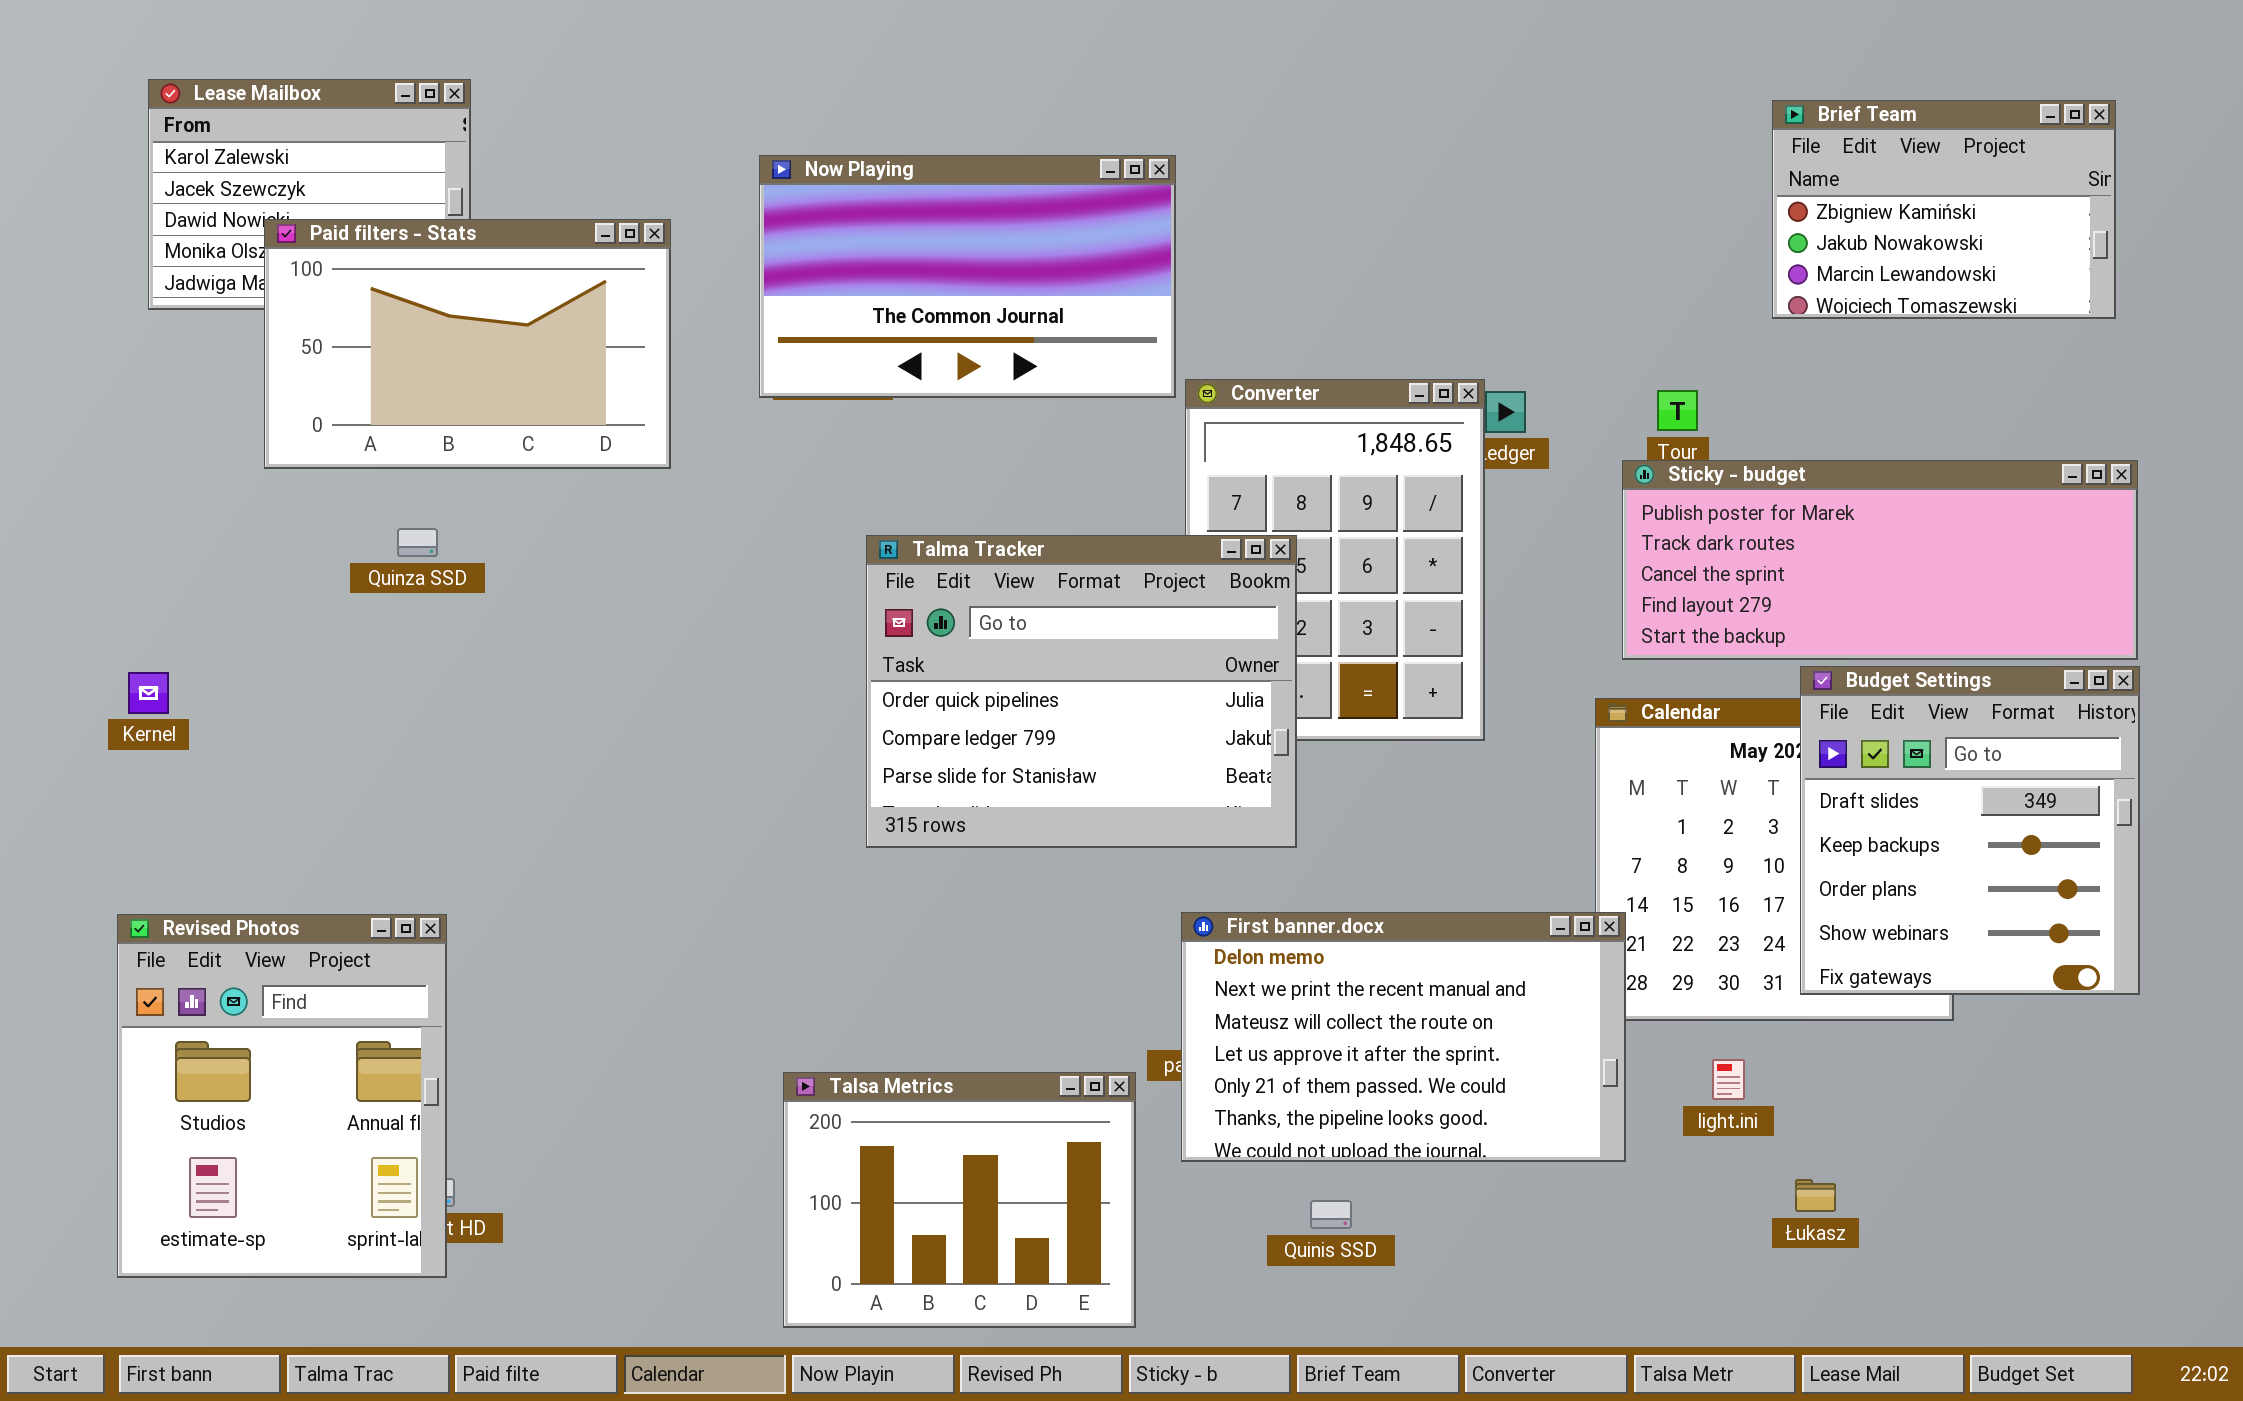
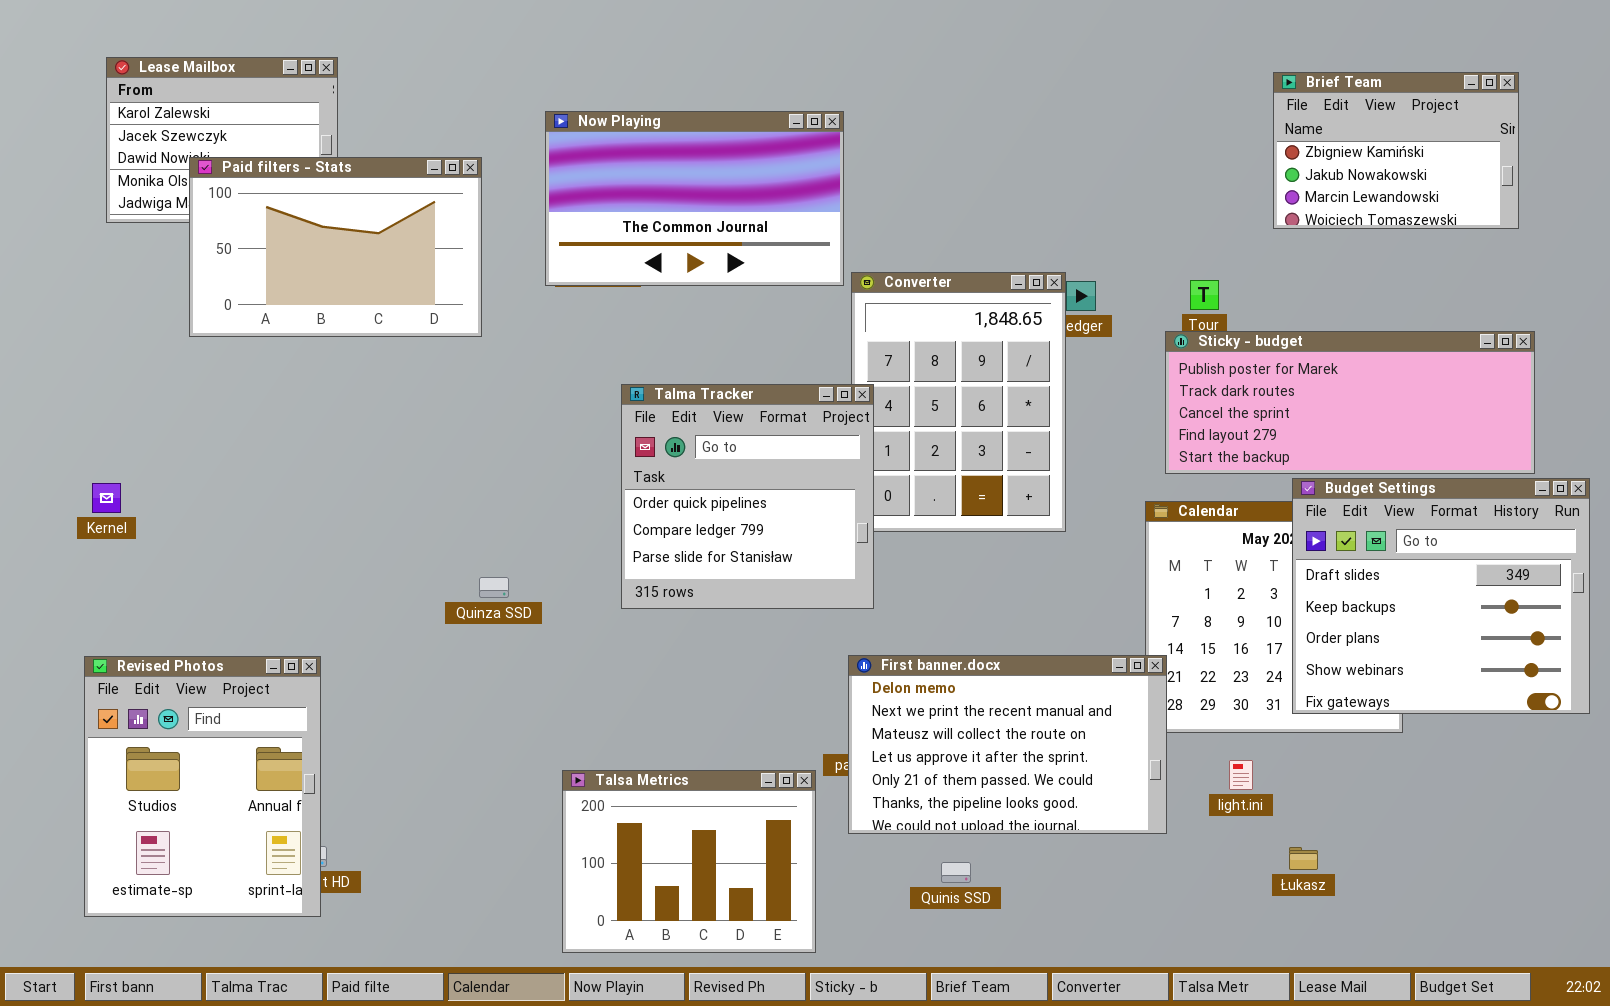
Quinza SSD: [397,528,438,557] -> [479,577,509,598], moved
Talma Tracker: [866,535,1297,848] -> [621,384,874,609], resized
Budget Settings: [1800,666,2140,995] -> [1292,478,1590,714], resized

